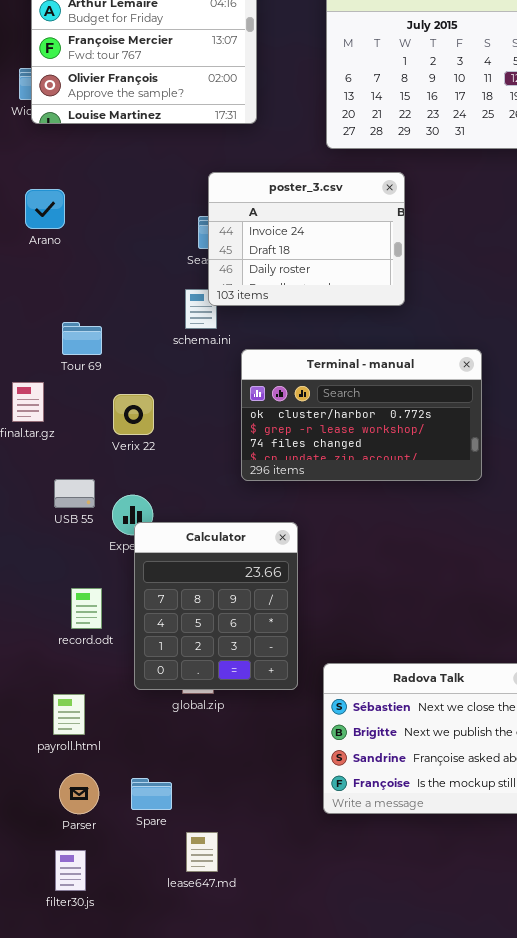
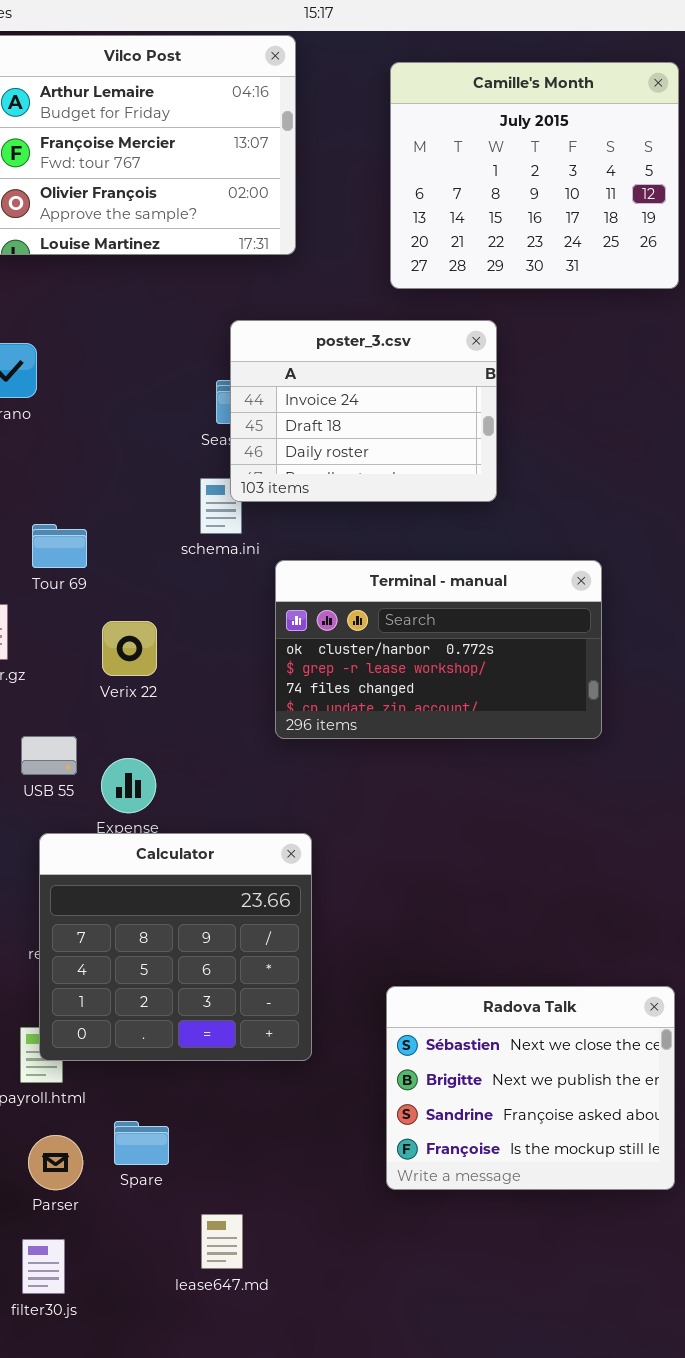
Calculator: [134,522,298,690] -> [39,833,312,1061], moved, resized
Spare: [131,778,172,810] -> [114,1121,169,1165], moved

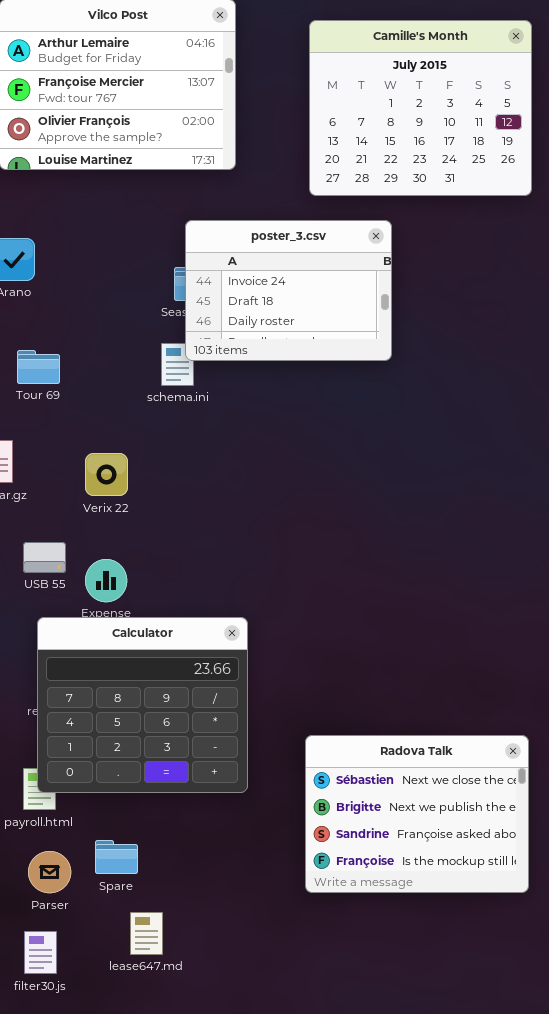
Tour 69: [32,524,87,568] -> [17,350,60,384], moved
Terminal - manual: [275,560,602,739] -> none, closed
lease647.md: [201,1214,243,1269] -> [130,912,163,955], moved

